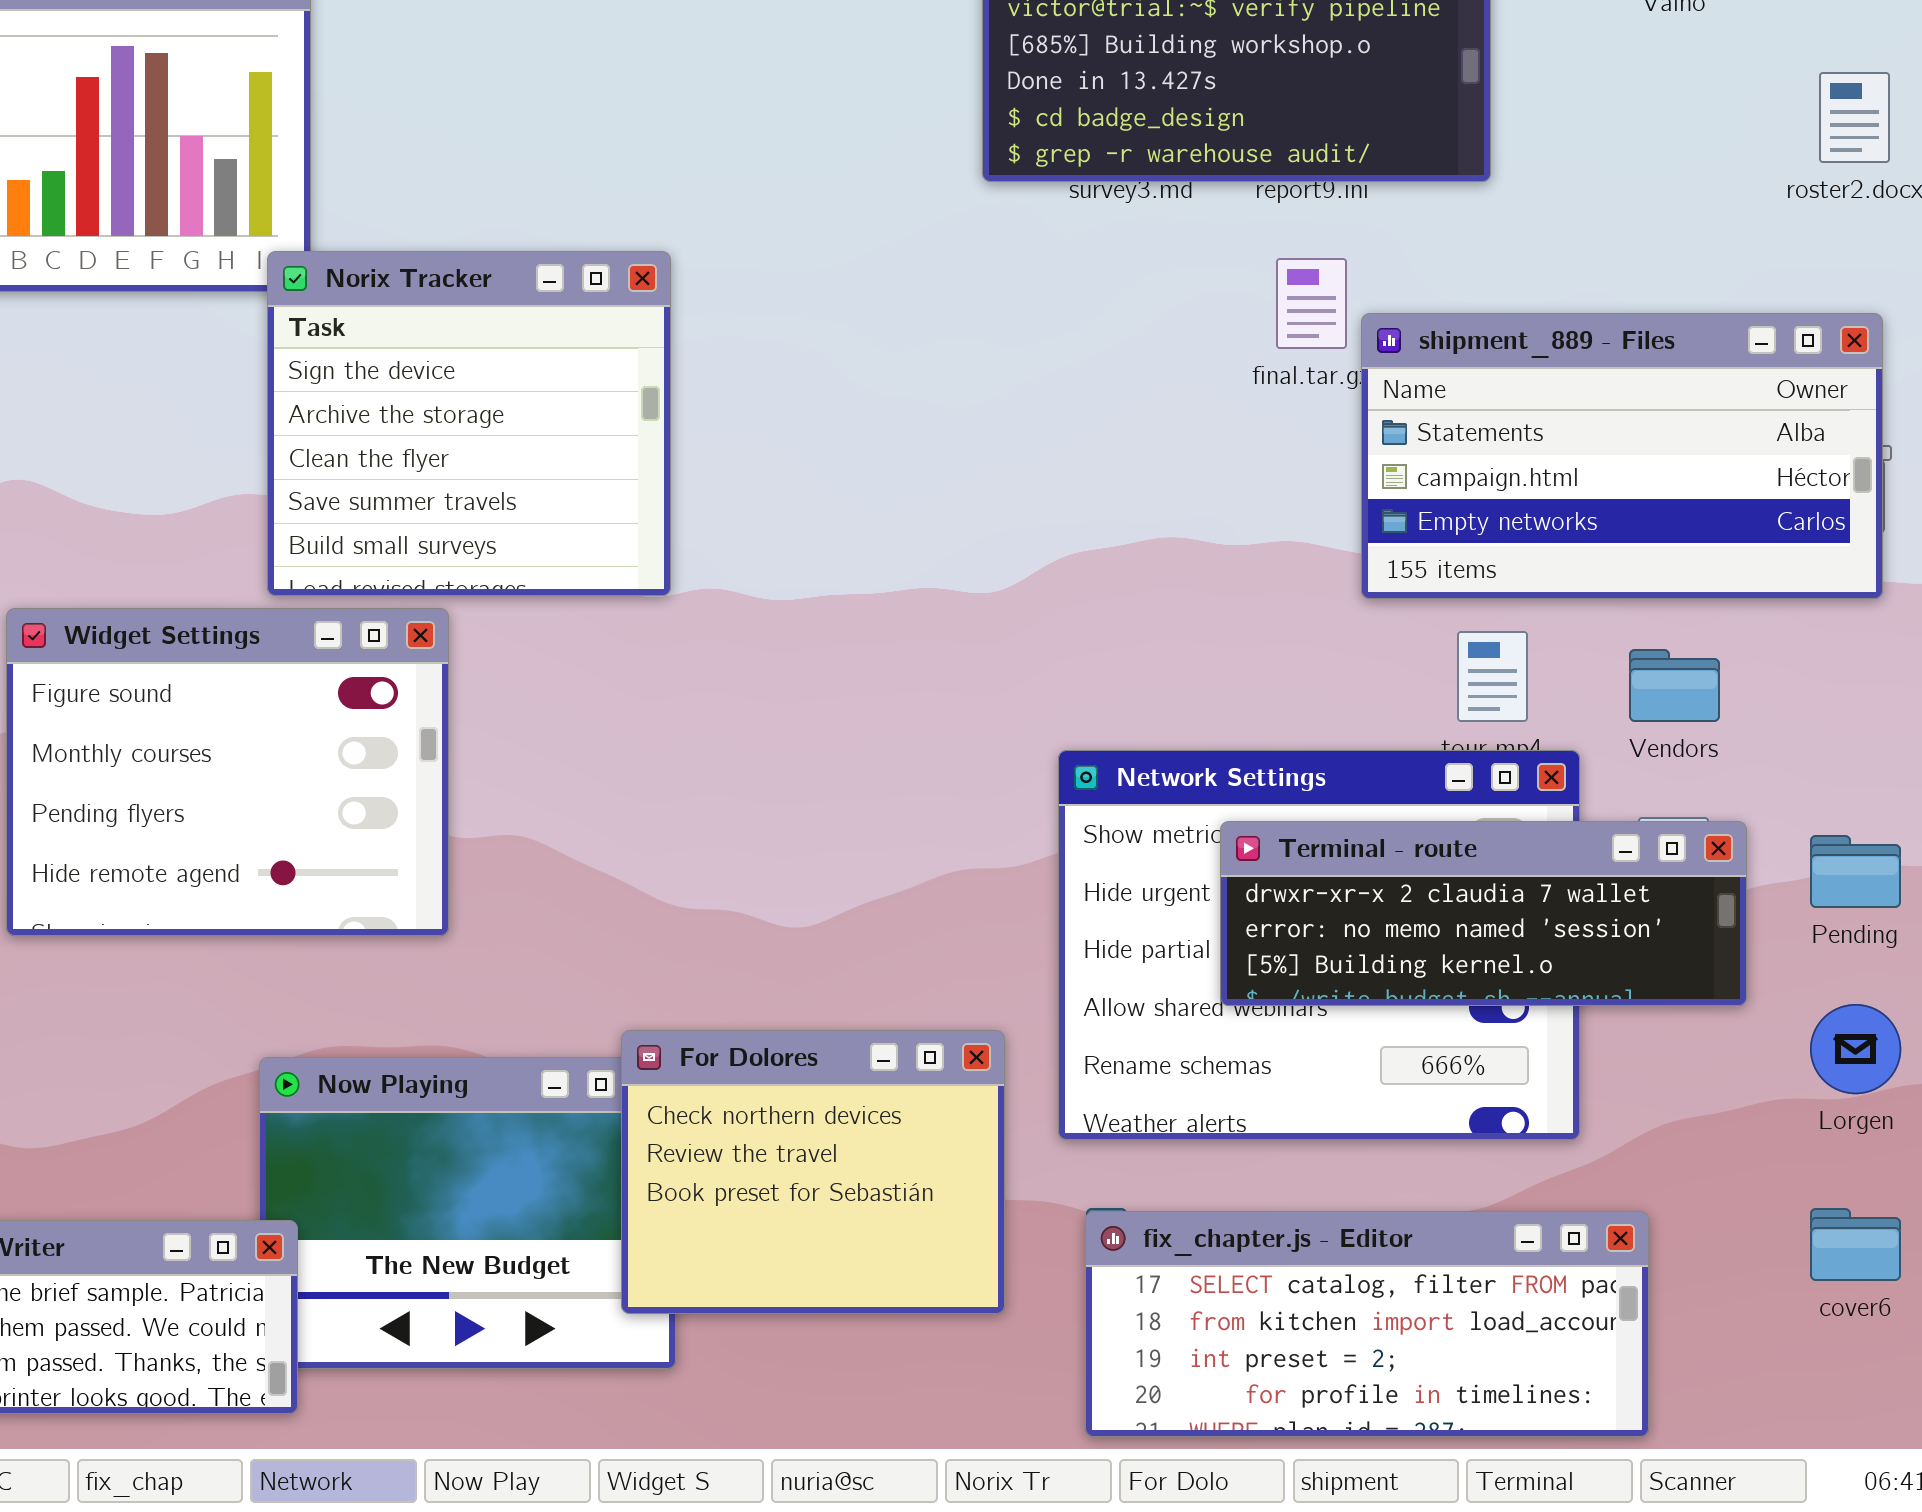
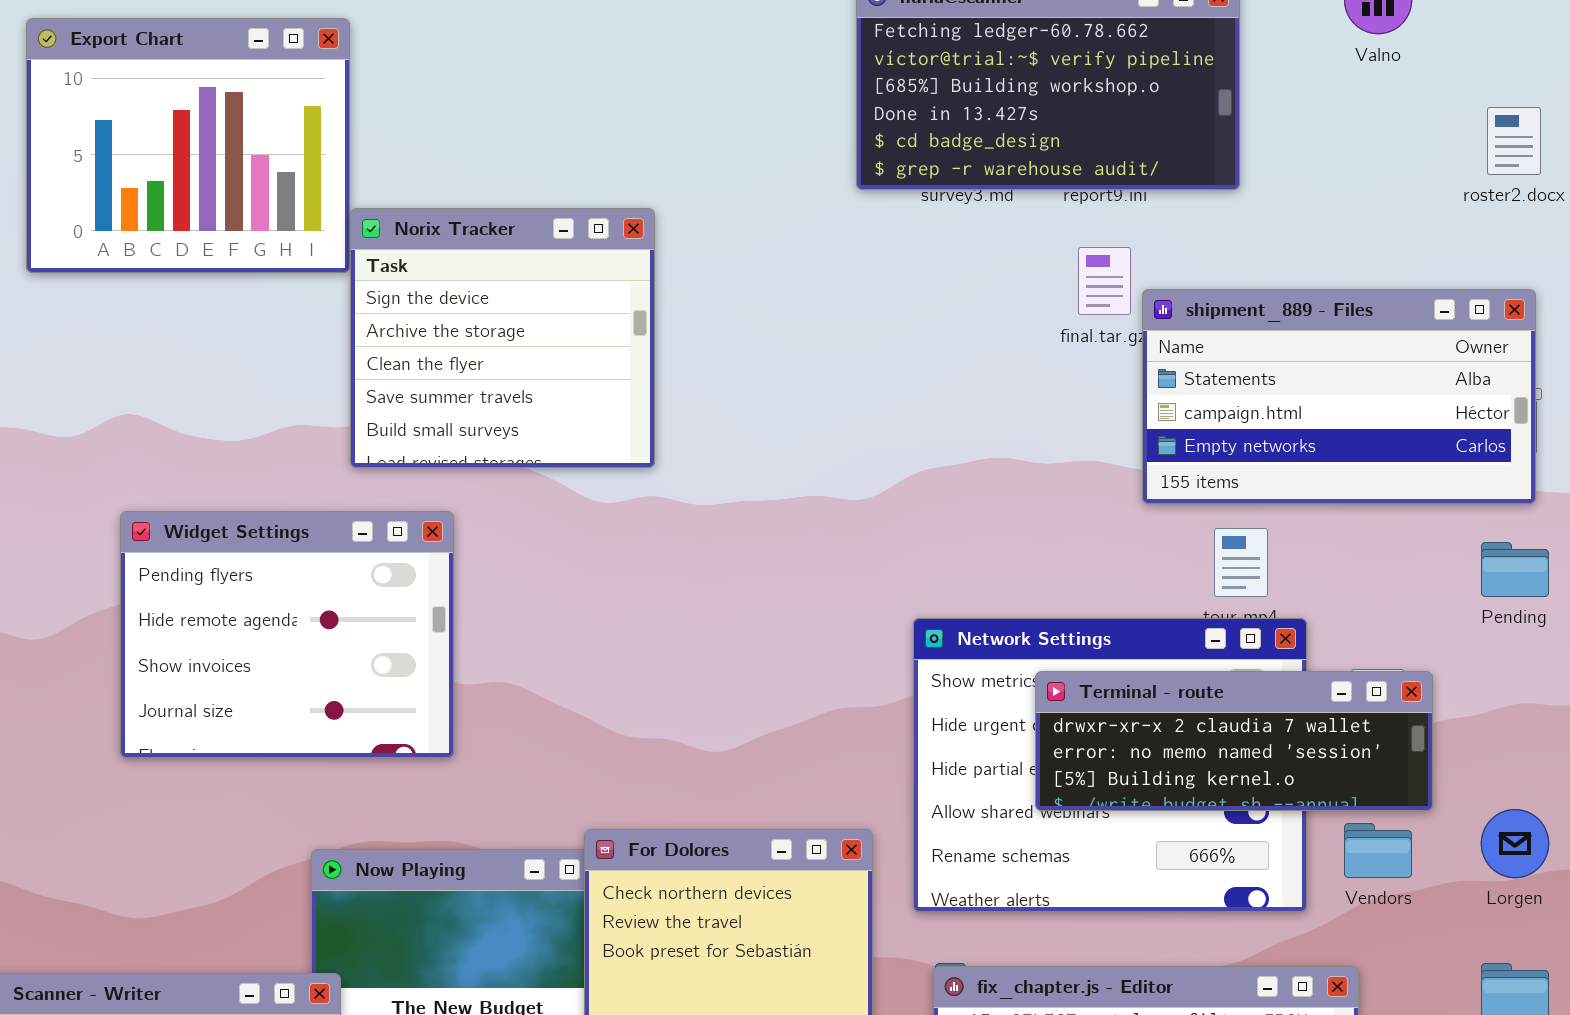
Norix Tracker: [267,251,671,596] -> [350,208,655,468], moved
Widget Settings: [6,608,449,936] -> [120,511,454,758], scrolled down 2 rows
Vendors: [1629,649,1720,722] -> [1344,823,1412,878], moved
Pending: [1810,835,1901,908] -> [1481,542,1549,597], moved

